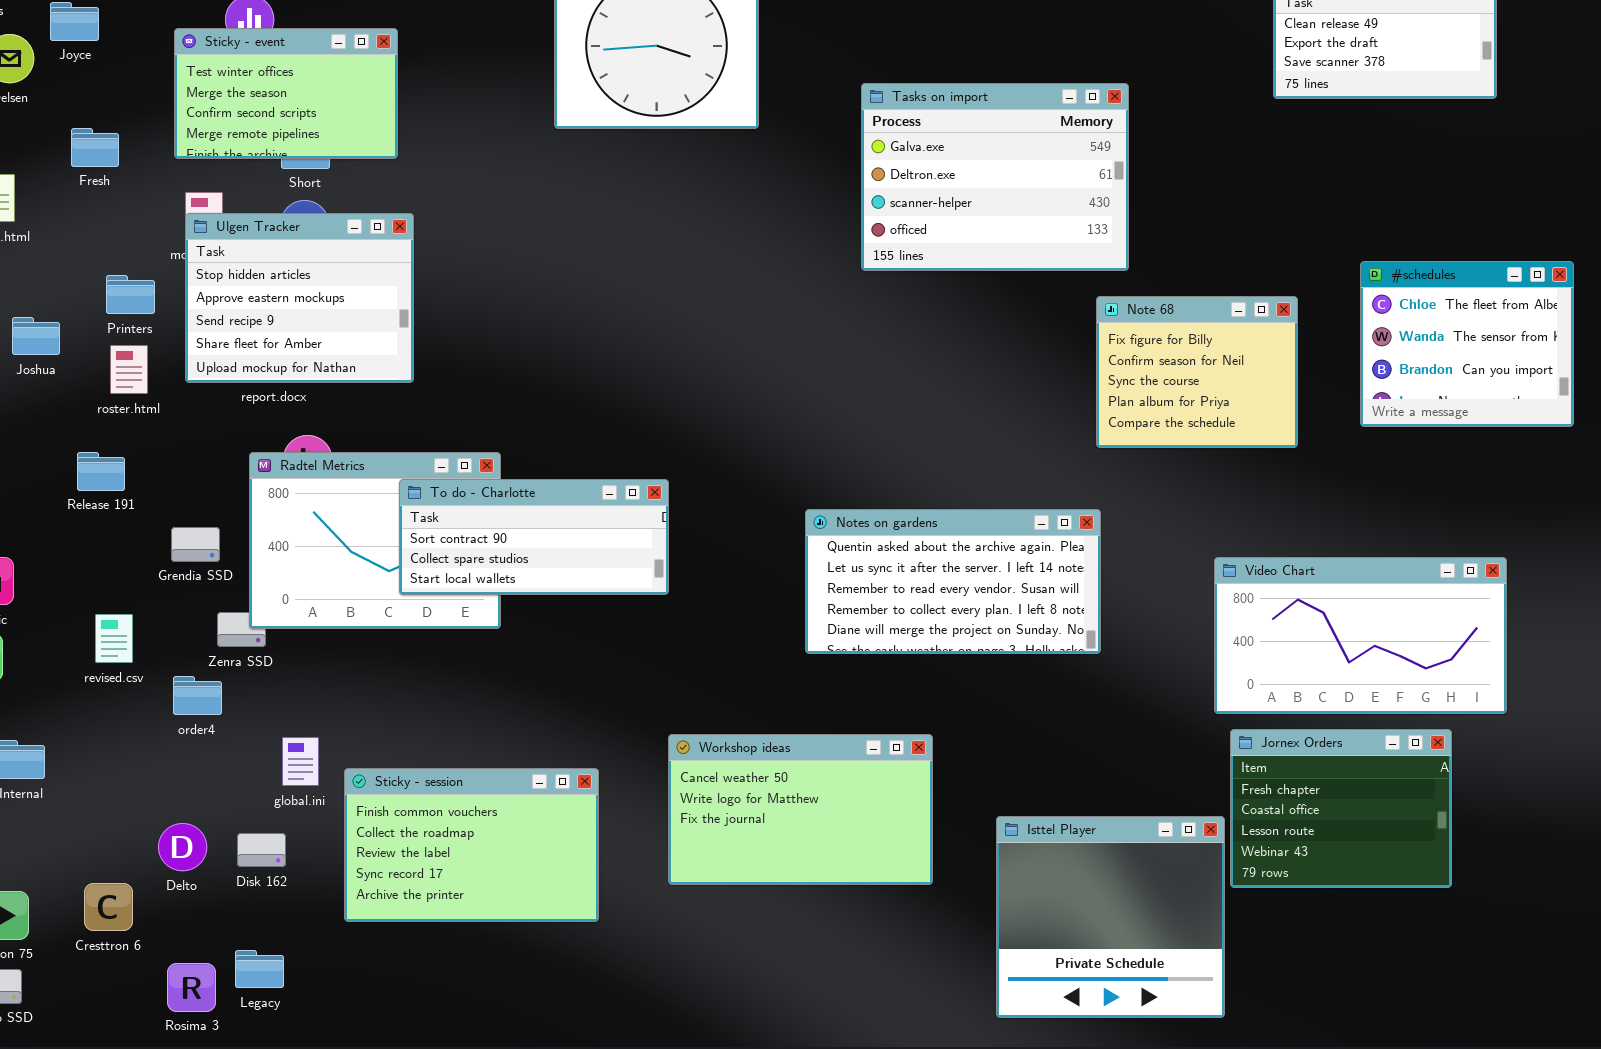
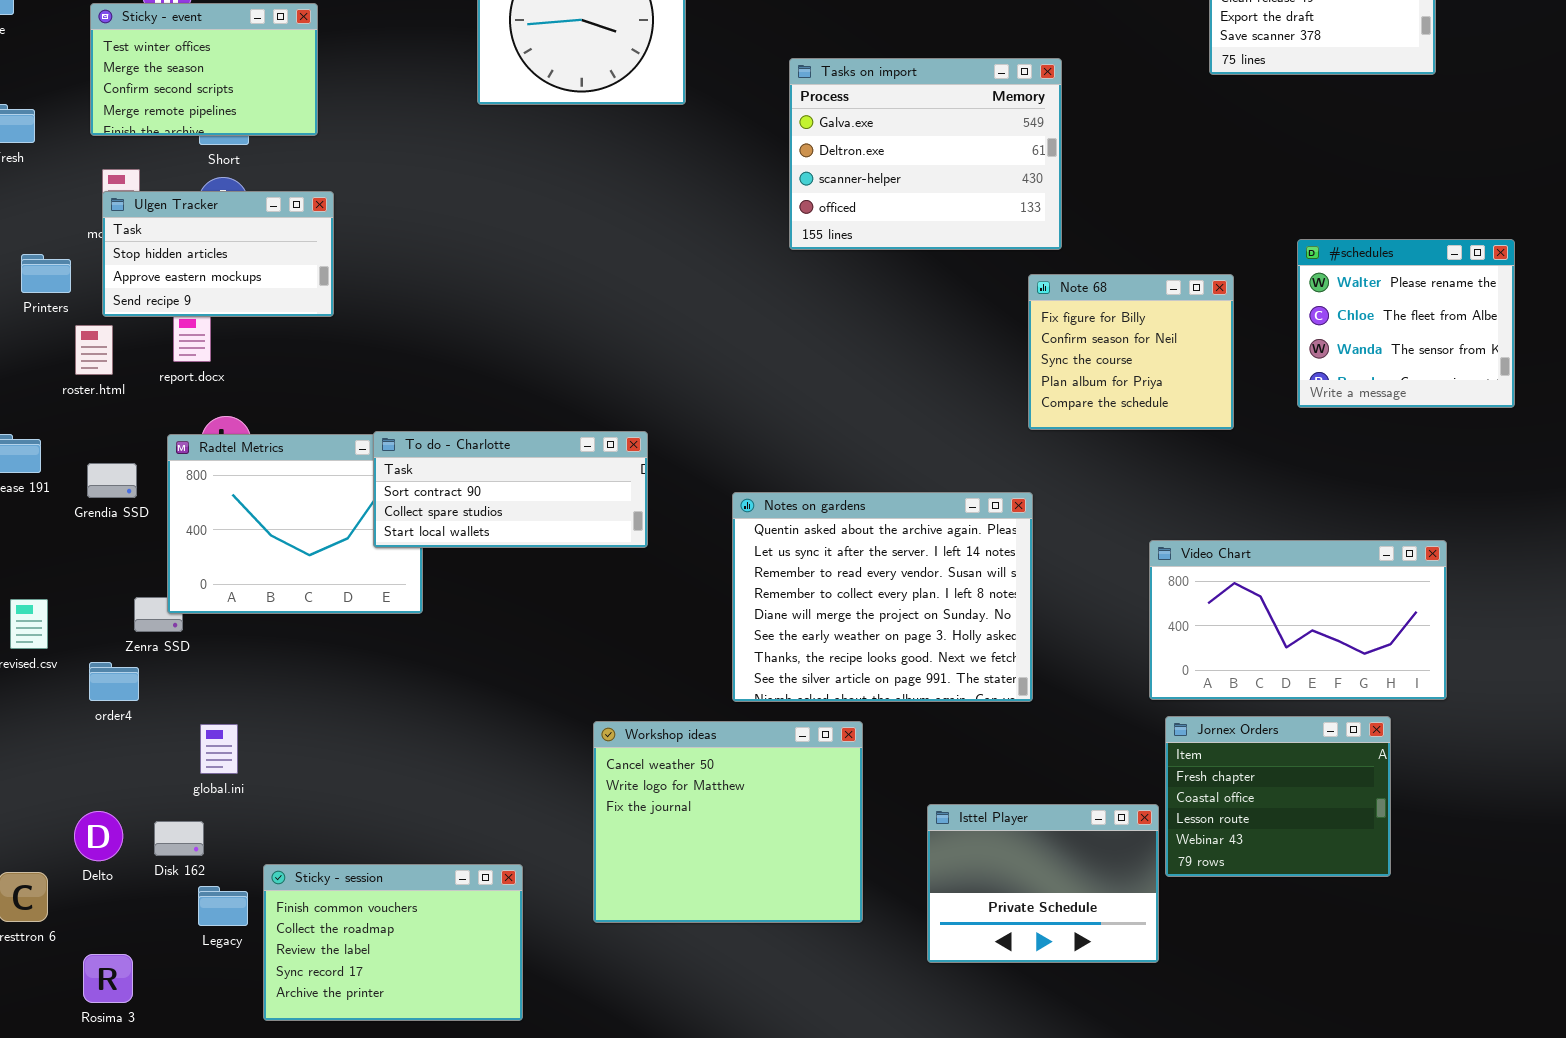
Ulgen Tracker: [185,213,414,383] -> [102,191,334,317], resized
#schedules: [1360,261,1574,427] -> [1297,239,1515,408], scrolled up 1 row
roster.html: [110,345,148,394] -> [75,325,113,375], moved
To do - Charlotte: [399,479,669,595] -> [373,431,648,548], moved
Notes on gardens: [805,509,1101,654] -> [732,492,1033,702], resized
Grendia SSD: [171,527,220,562] -> [87,463,137,498], moved
Workshop ideas: [668,734,933,885] -> [593,721,863,923], resized
Sticky - session: [344,768,599,922] -> [263,864,523,1021], moved
Isttel Player: [996,816,1225,1018] -> [927,804,1159,963], resized
Legacy: [235,950,284,988] -> [198,886,248,926], moved

